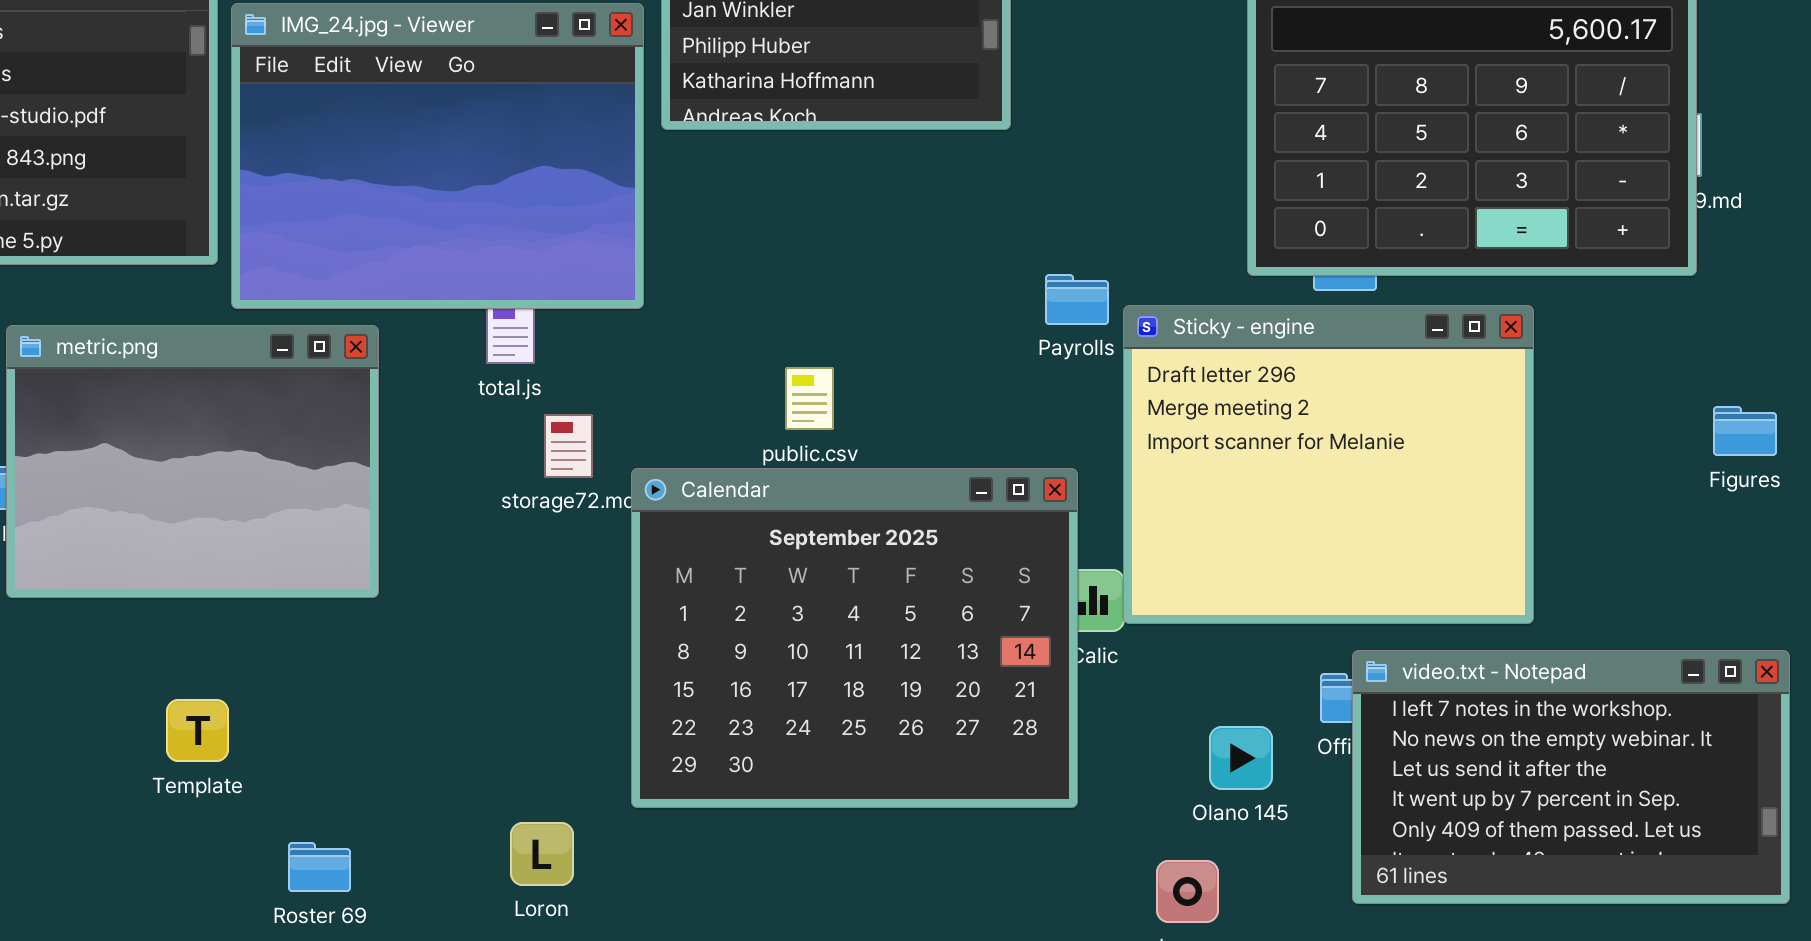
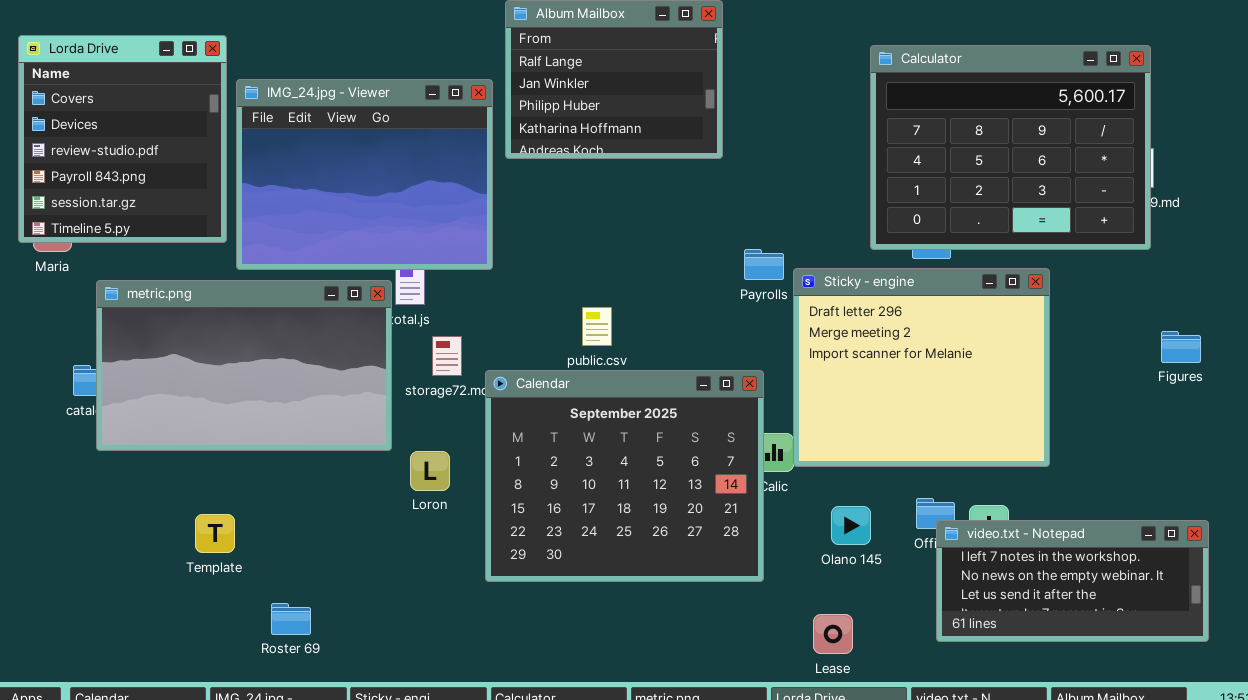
metric.png: [6,325,379,598] -> [96,280,392,451], resized
video.txt - Notepad: [1352,650,1790,904] -> [936,520,1209,642], resized
Olano 145: [1209,726,1273,790] -> [831,506,871,545], moved
Loron: [510,822,574,886] -> [410,451,450,491], moved

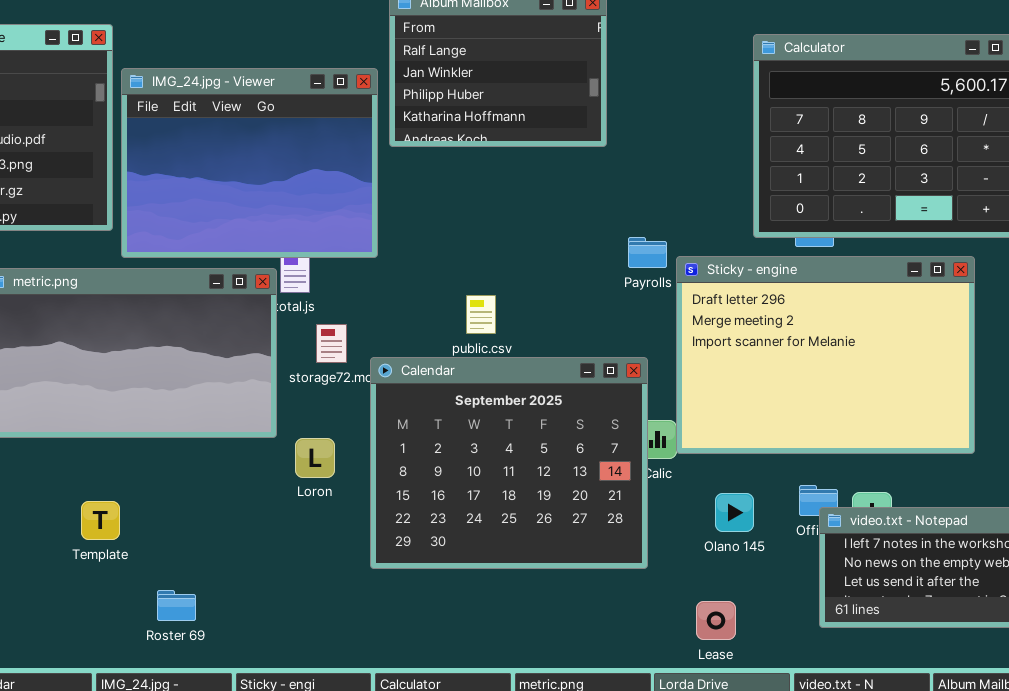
Sticky - engine: [793,268,1050,467] -> [676,256,975,454], resized

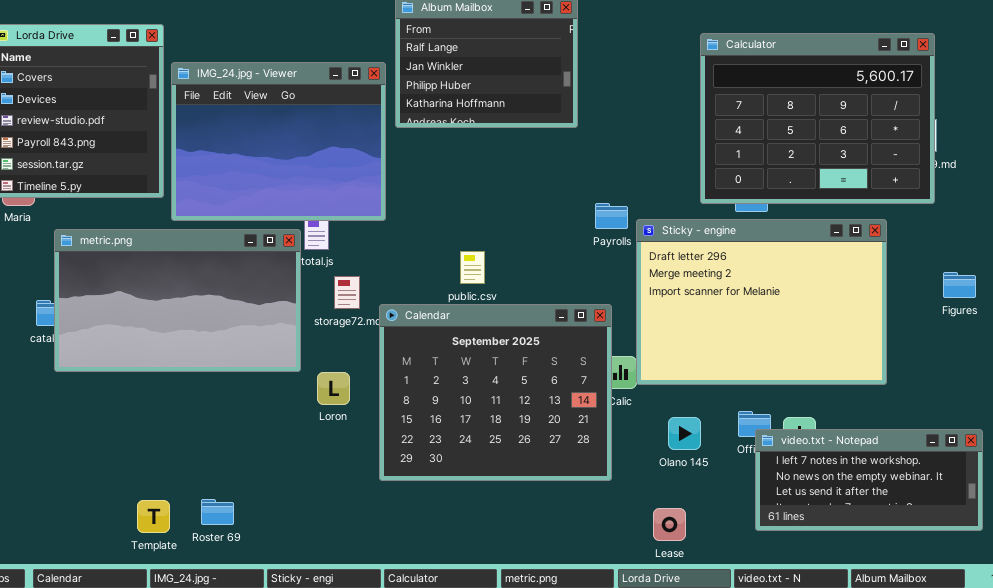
Template: [81,501,120,540] -> [137,500,170,533], moved

